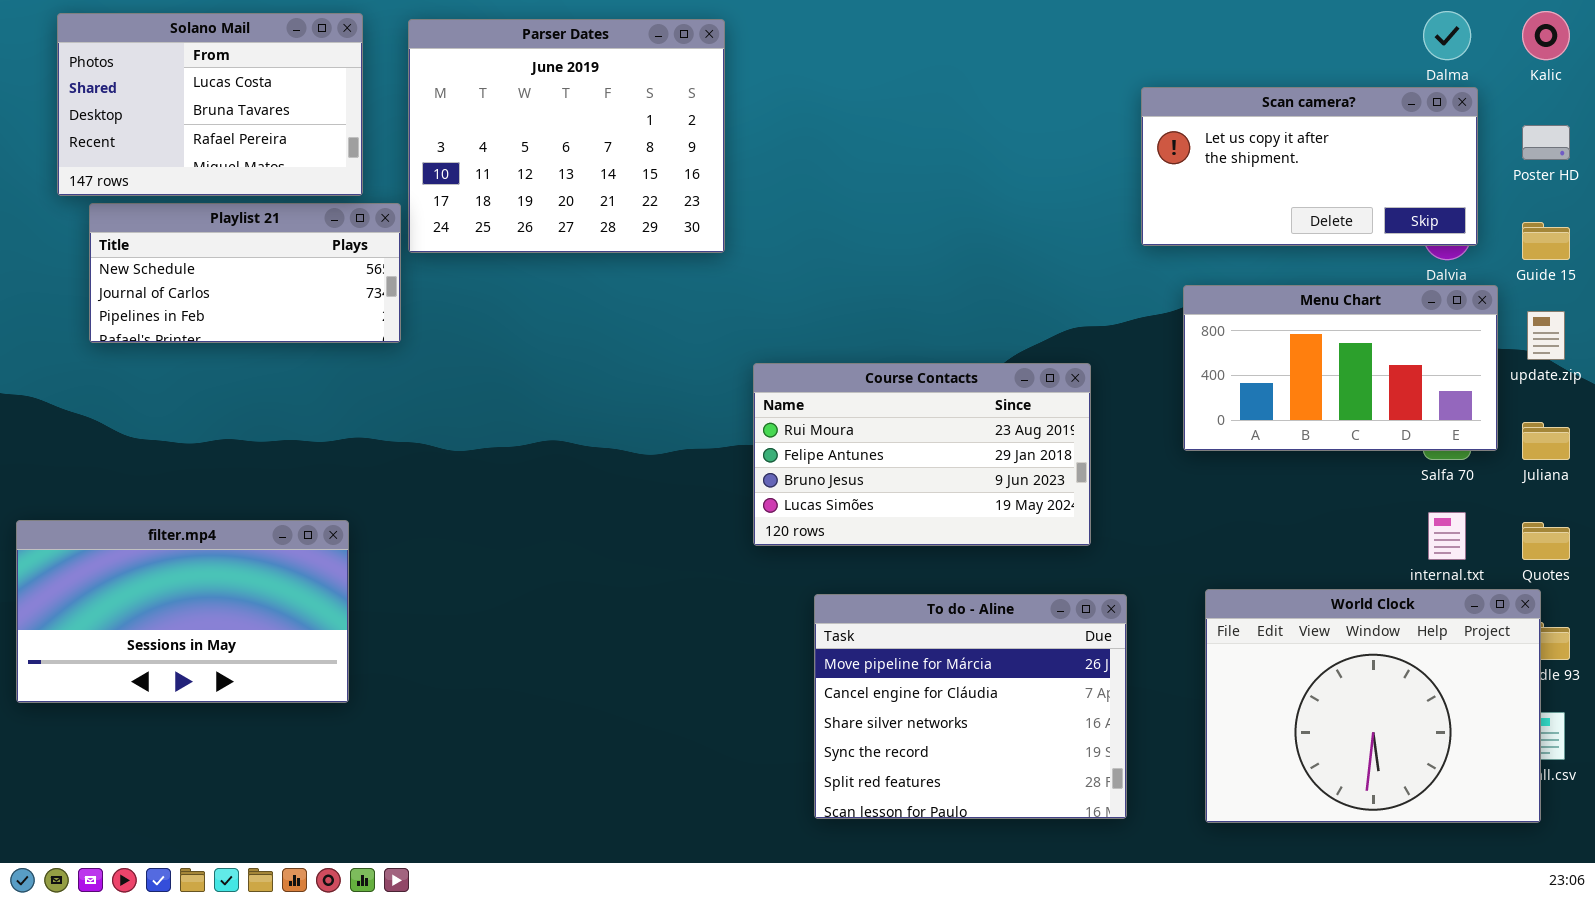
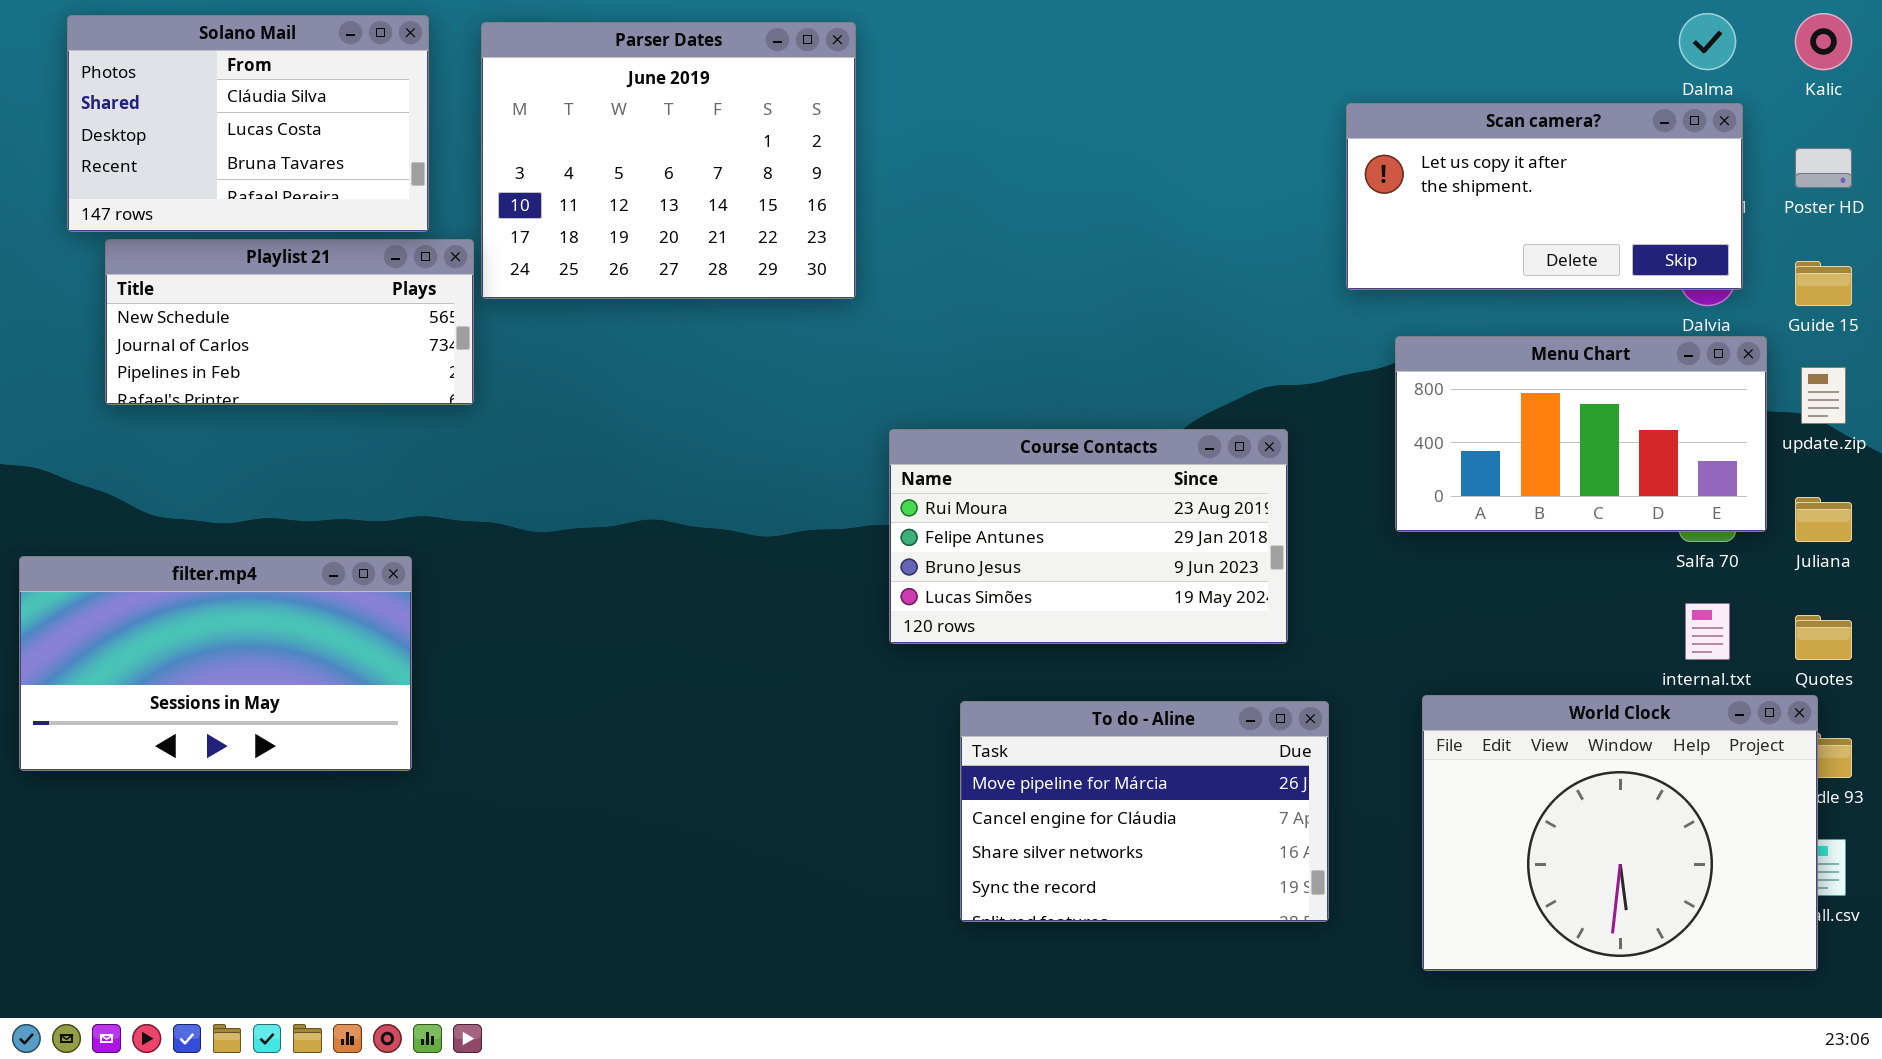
Solano Mail: [57,13,363,196] -> [67,15,429,232], scrolled up 1 row
filter.mp4: [16,520,349,703] -> [19,556,412,771], moved
To do - Aline: [814,594,1127,819] -> [960,701,1329,922], resized

